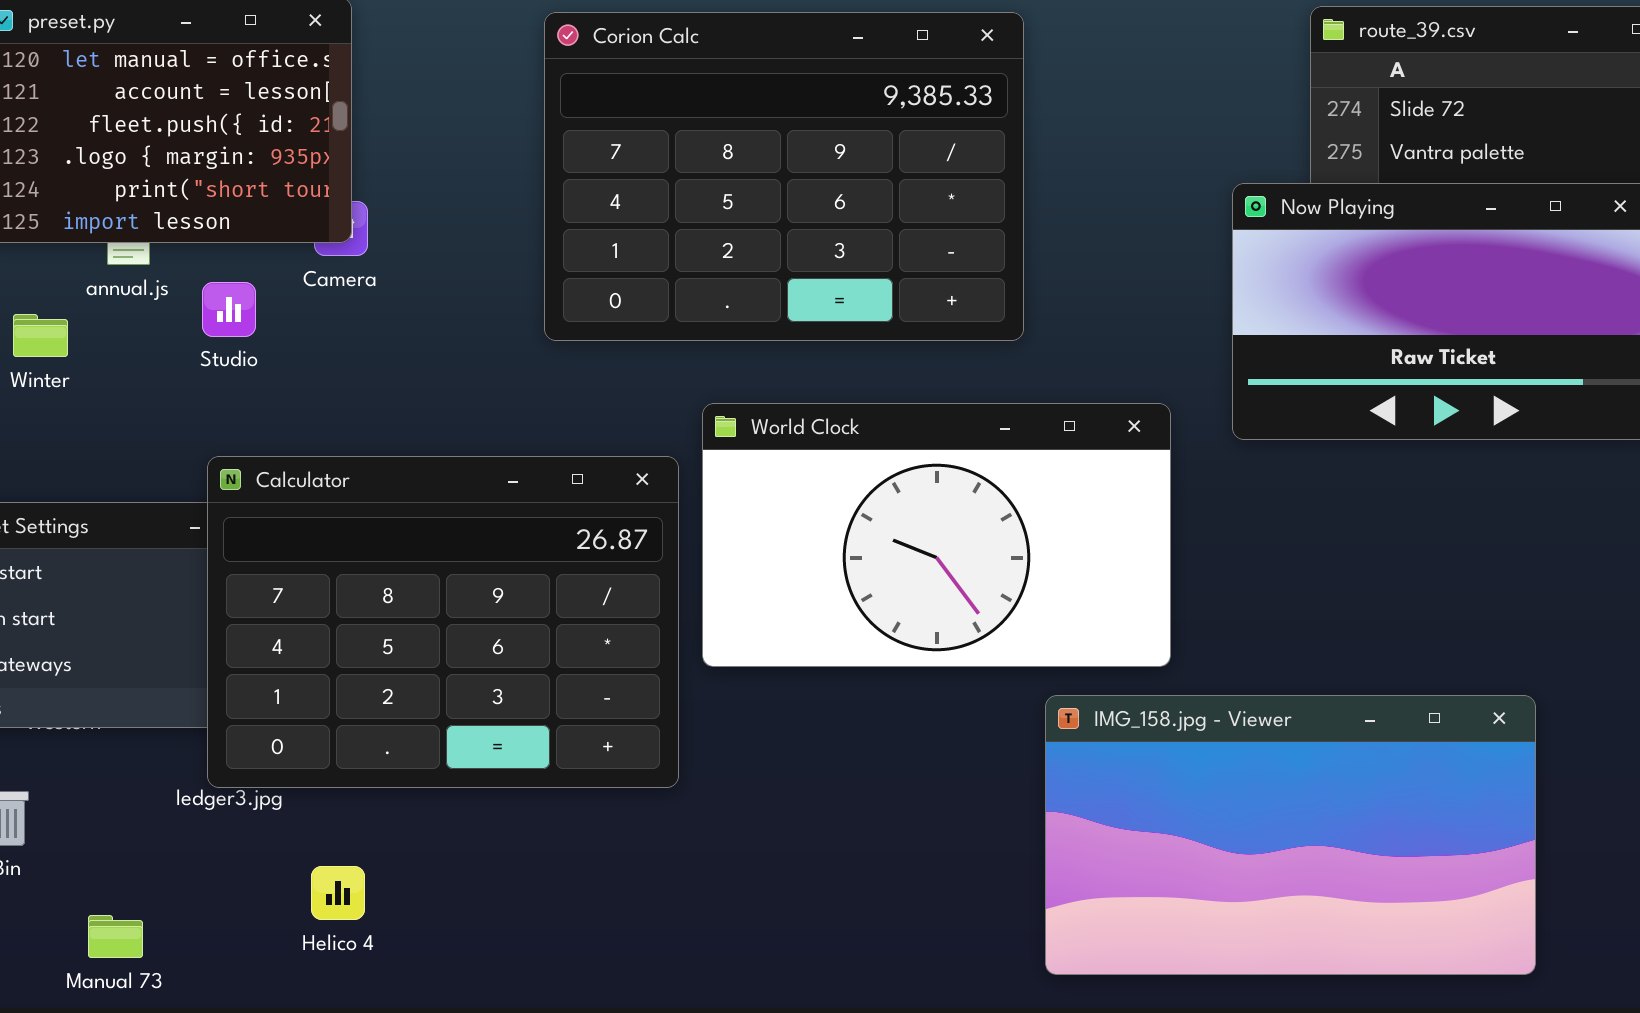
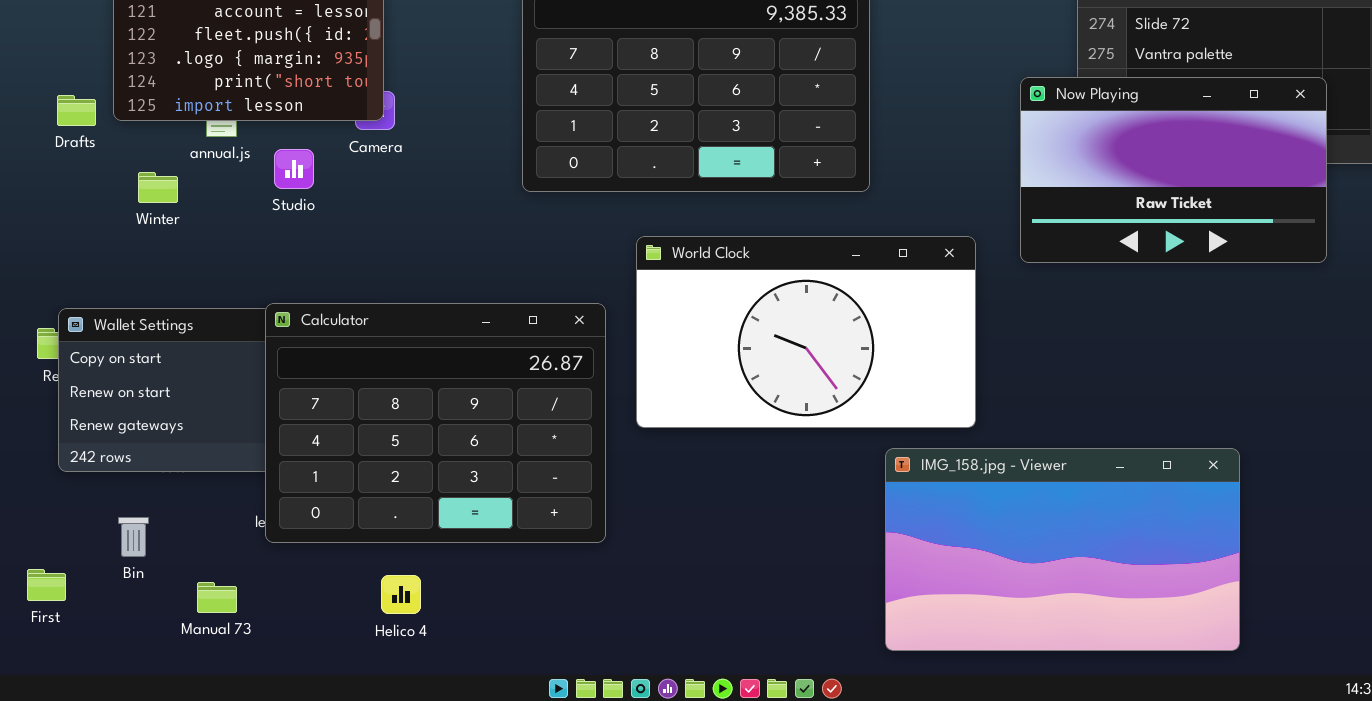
Calculator: [207,456,679,788] -> [265,303,606,543], moved
Helico 4: [311,866,365,920] -> [381,575,421,614], moved
Manual 73: [88,915,143,958] -> [197,582,237,613], moved

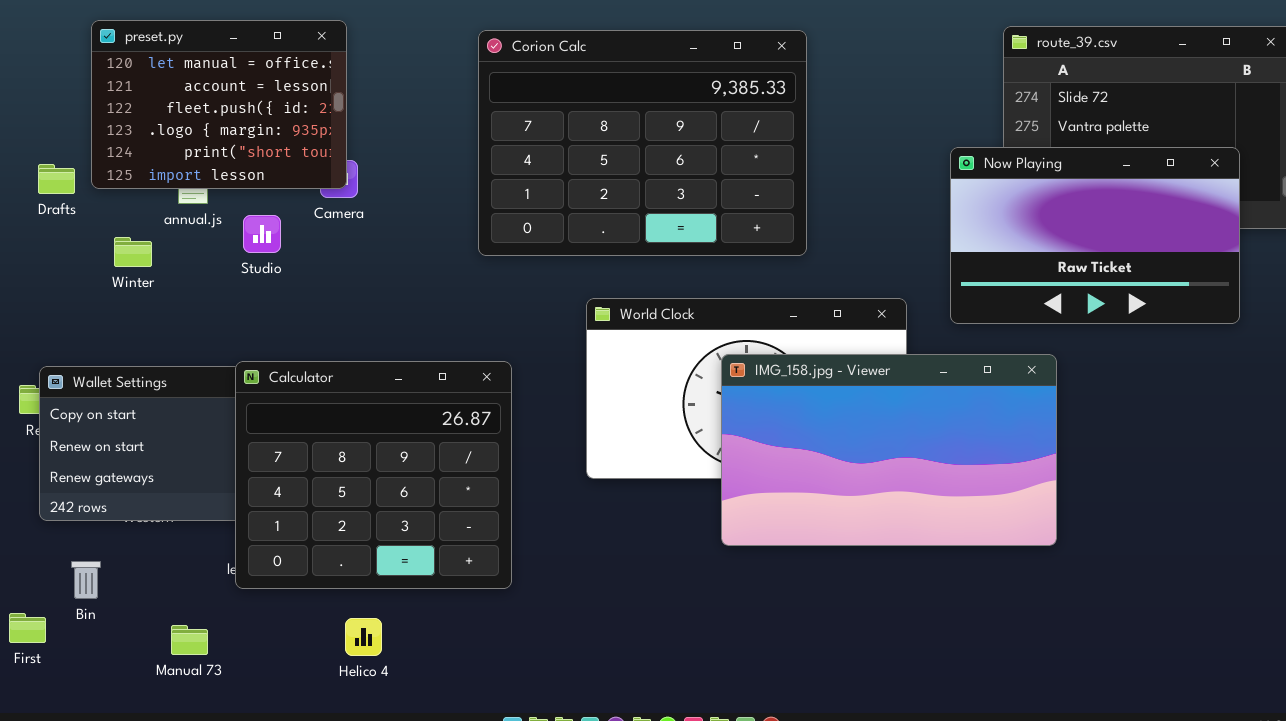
Calculator: [265,303,606,543] -> [235,361,512,589], resized
IMG_158.jpg - Viewer: [885,448,1240,651] -> [721,354,1057,546], moved
Bin: [118,517,149,557] -> [71,561,101,599], moved

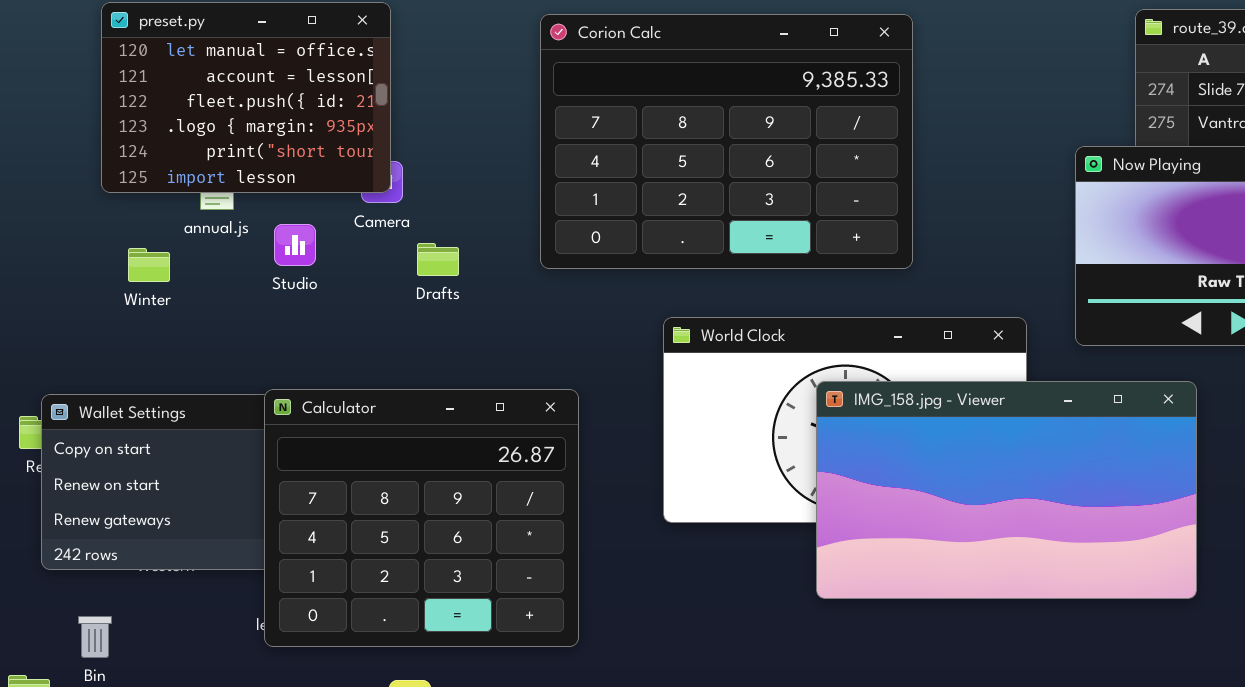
Drafts: [38,164,75,194] -> [417,243,459,276], moved

